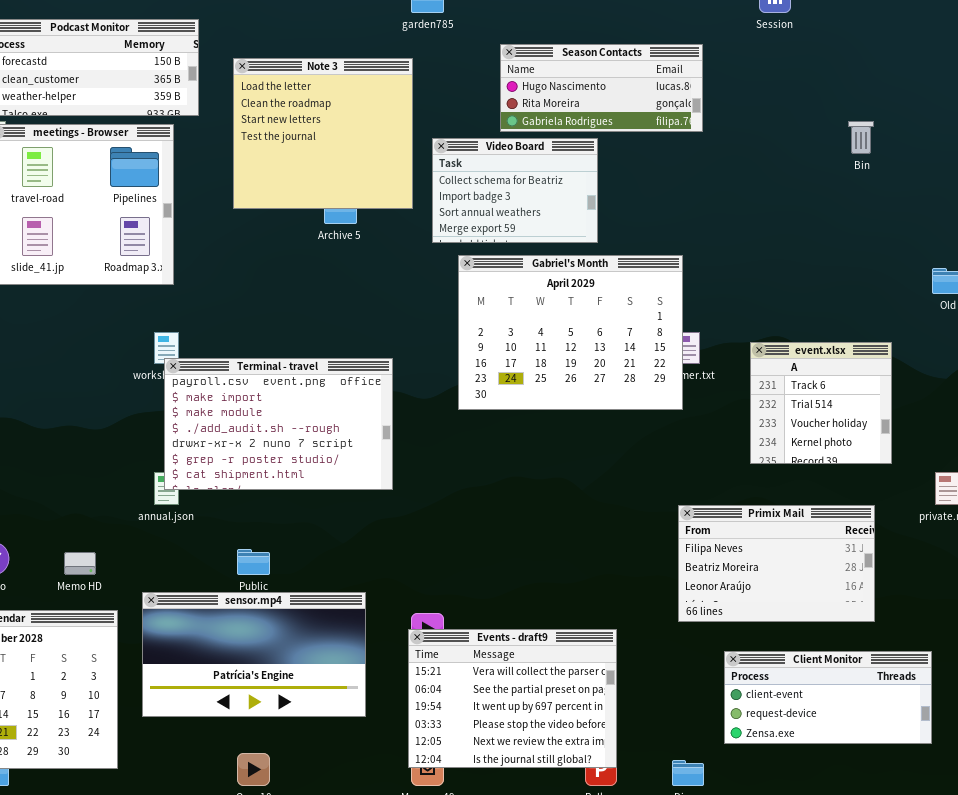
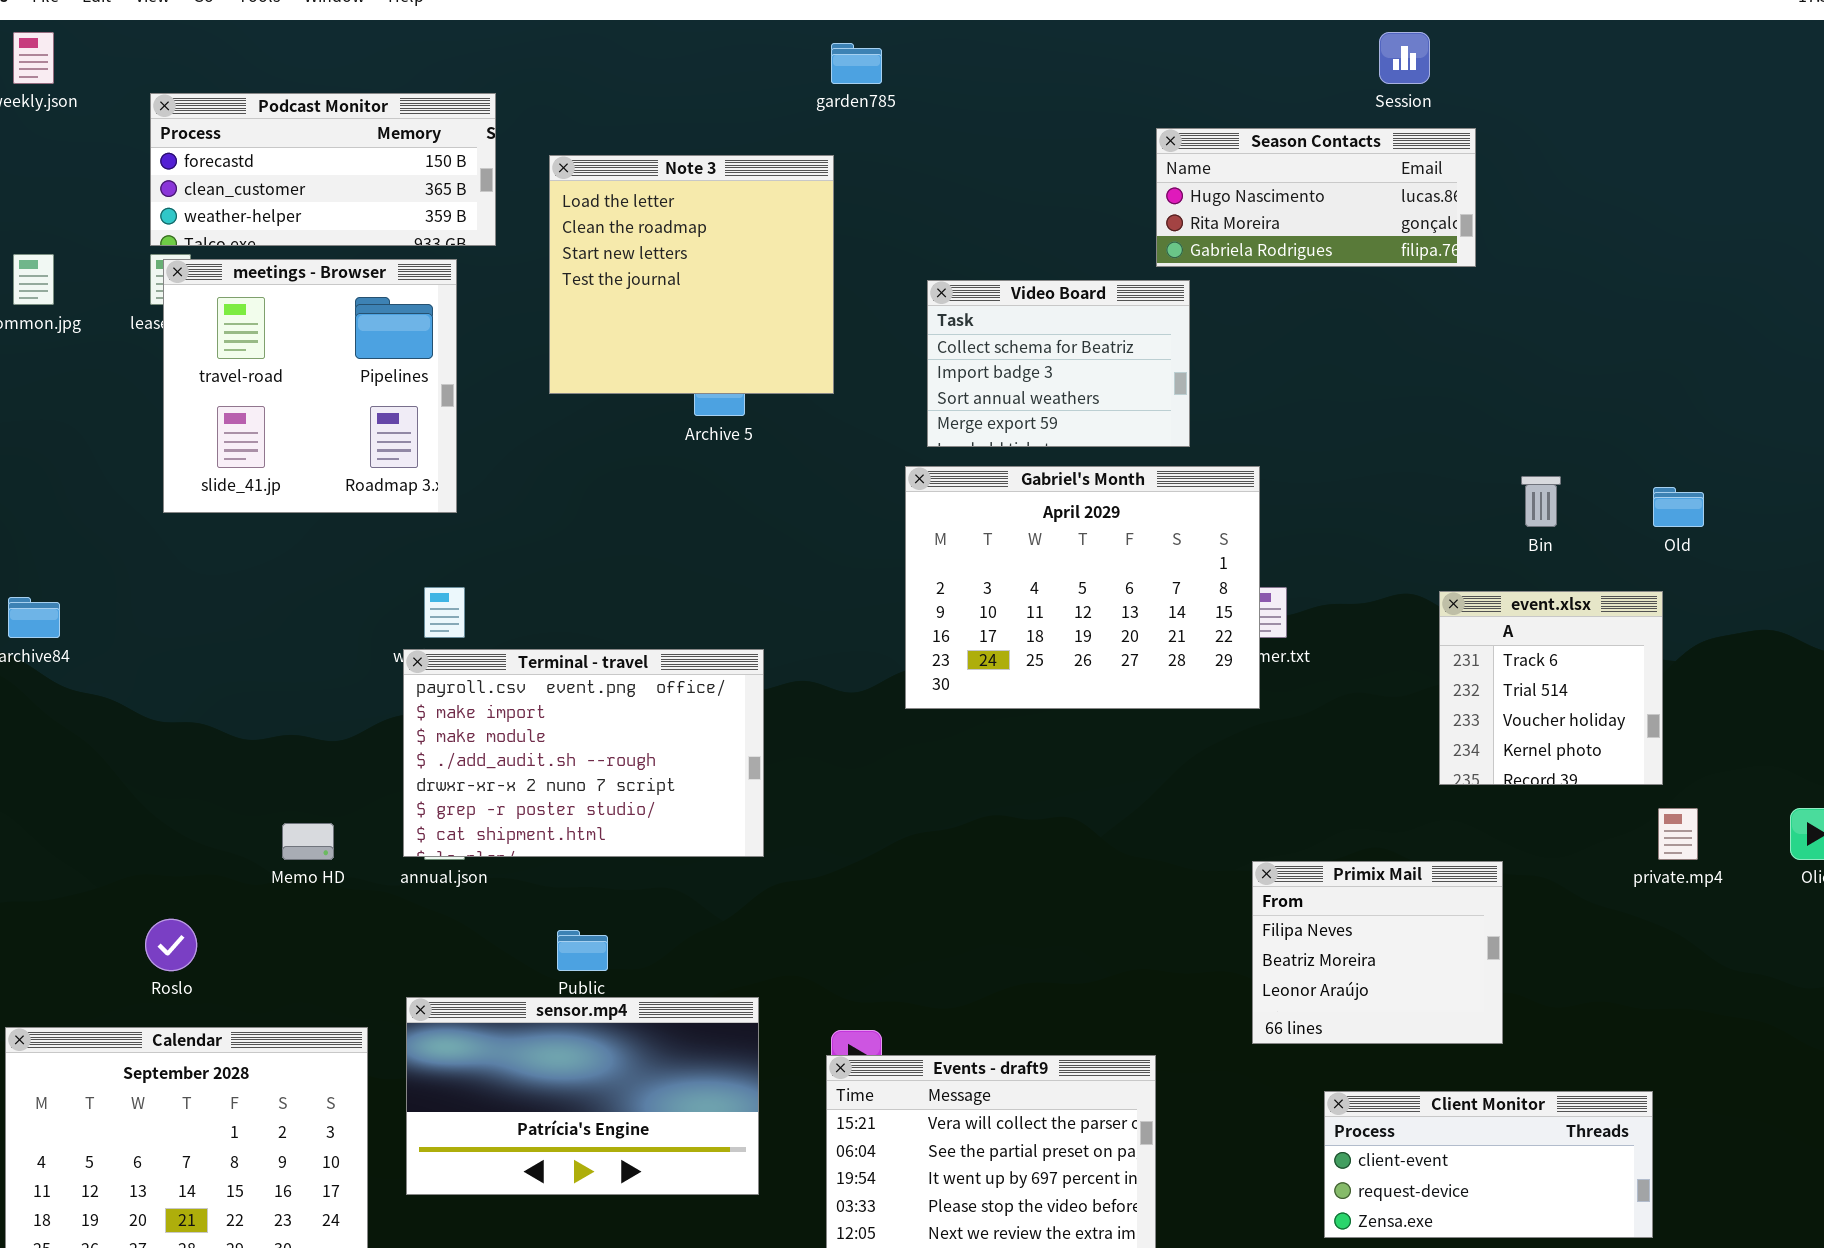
Season Contacts: [500,44,703,132] -> [1156,128,1476,267], moved
Bin: [848,121,874,154] -> [1521,476,1561,527], moved
Video Board: [432,138,598,243] -> [927,280,1190,447], moved
event.xlsx: [750,342,892,464] -> [1439,591,1663,785], moved
Terminal - travel: [164,358,393,490] -> [403,649,764,857], moved
Primix Mail: [678,505,875,622] -> [1252,861,1503,1044], resized
Memo HD: [64,552,96,575] -> [282,823,334,860], moved

